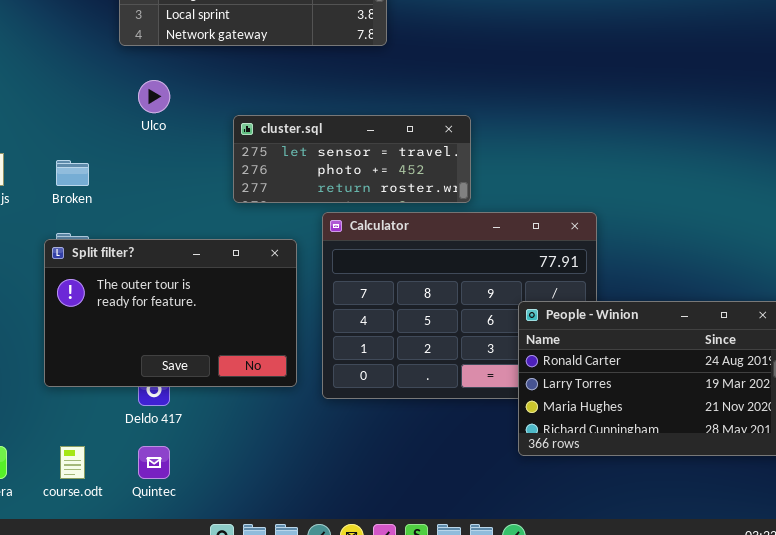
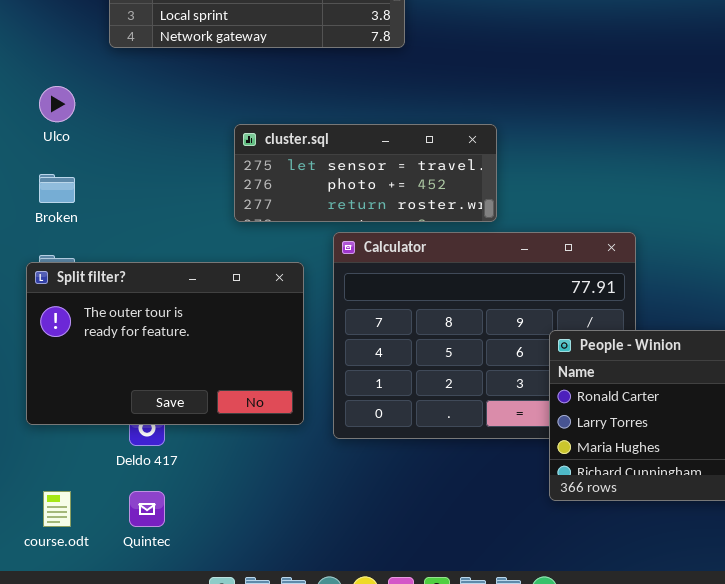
Ulco: [138,80,170,113] -> [39,86,75,122], moved

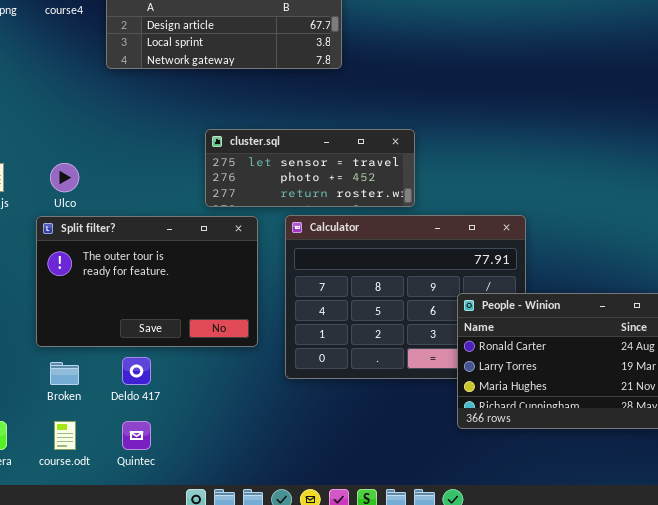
Ulco: [39,86,75,122] -> [50,163,79,192], moved
Broken: [39,174,75,203] -> [50,362,79,385], moved
Split filter?: [26,262,304,425] -> [36,216,258,347], moved

